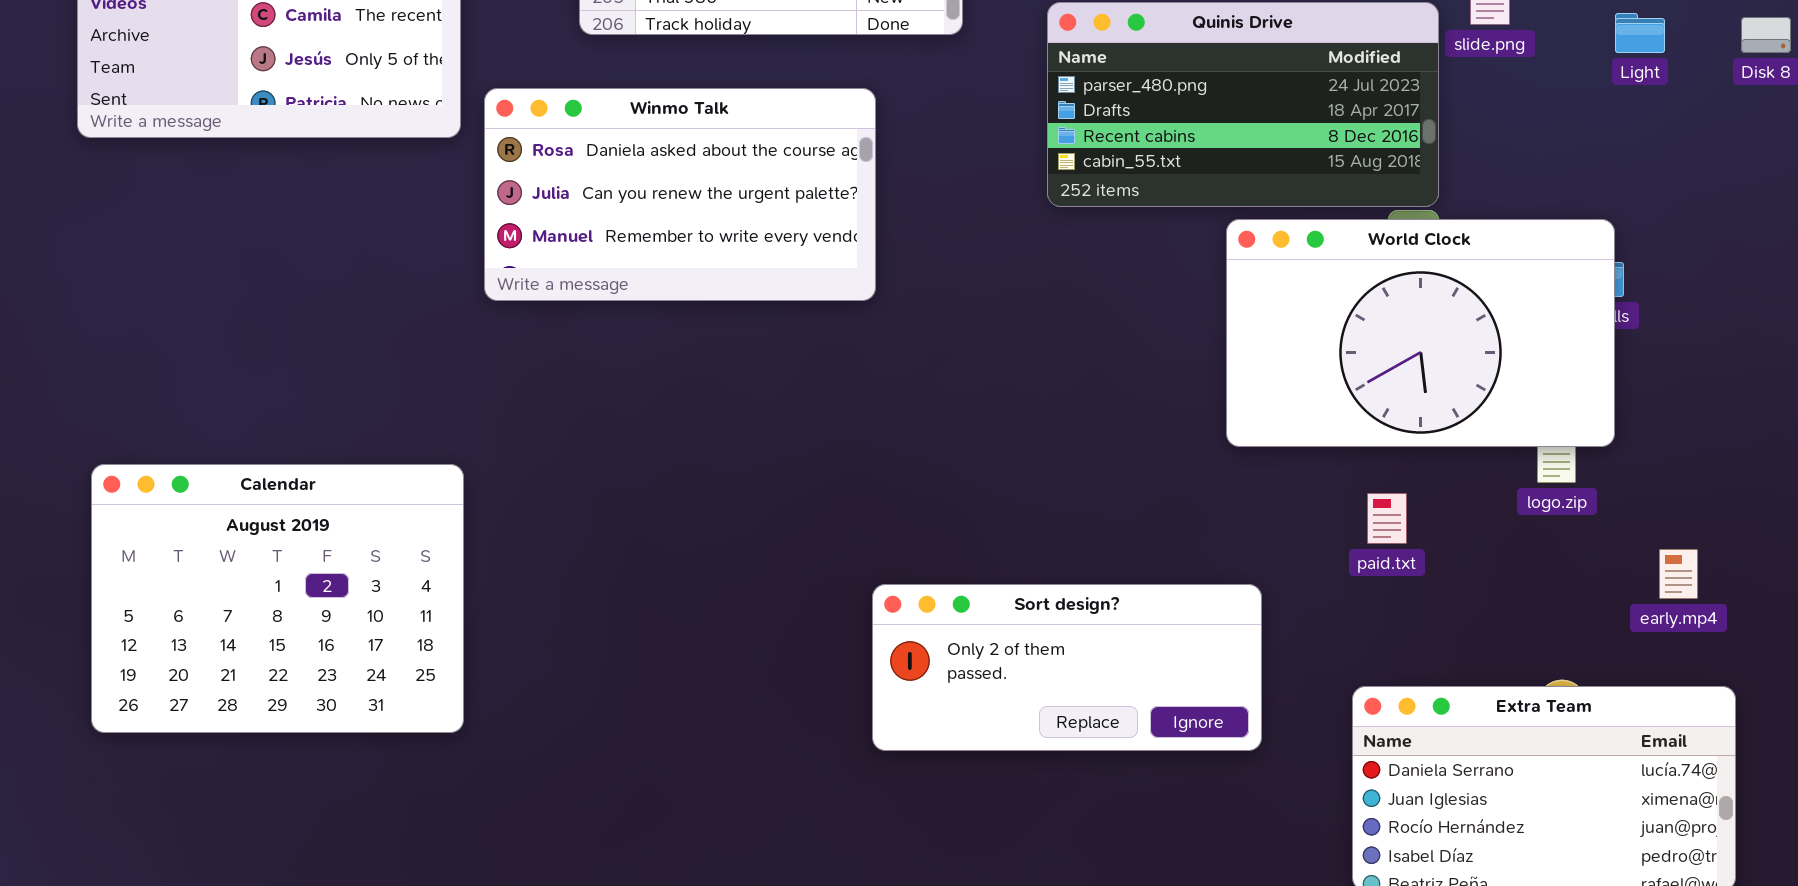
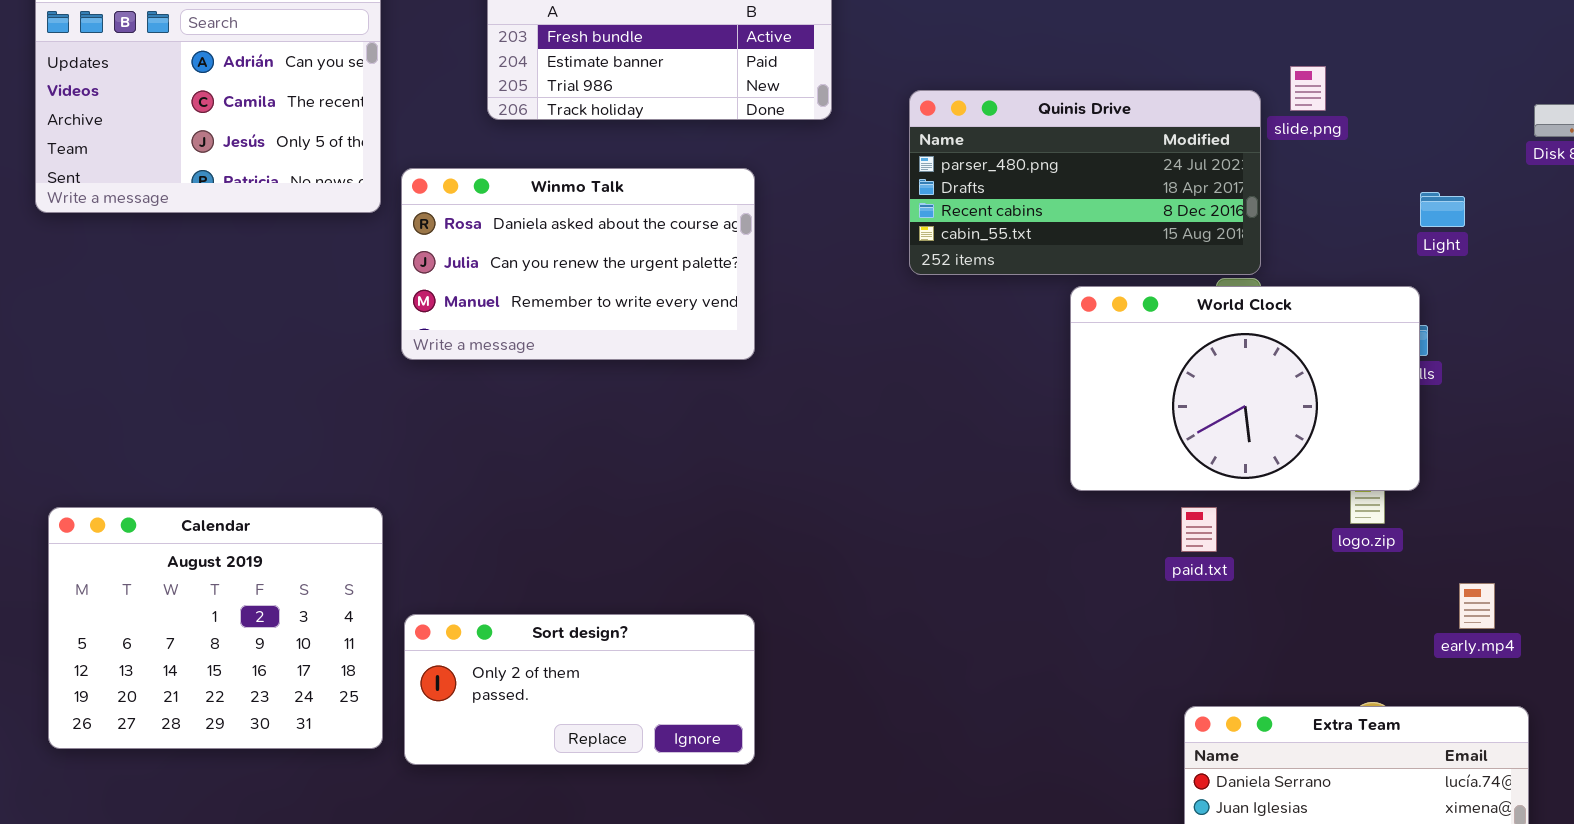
Light: [1615,13,1665,53] -> [1420,192,1465,227], moved
paid.txt: [1367,493,1407,544] -> [1181,507,1217,552], moved
Sort design?: [872,584,1262,751] -> [404,614,755,765], moved

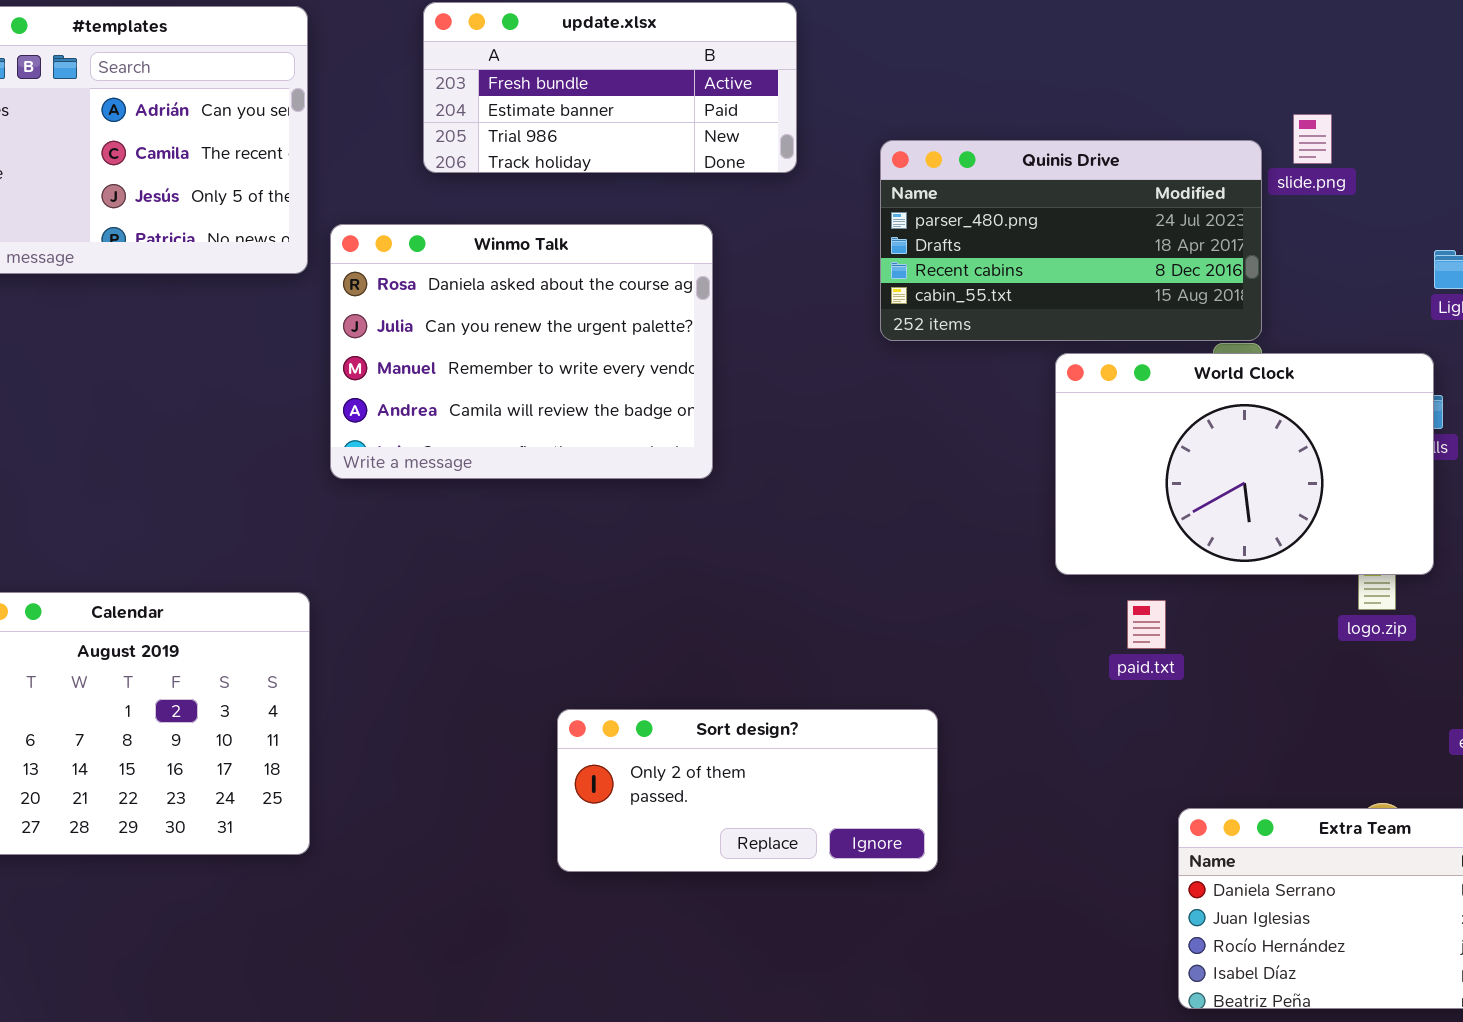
Winmo Talk: [401,168,755,360] -> [330,224,713,479], resized
paid.txt: [1181,507,1217,552] -> [1127,600,1166,649], moved
Sort design?: [404,614,755,765] -> [557,709,938,872], moved

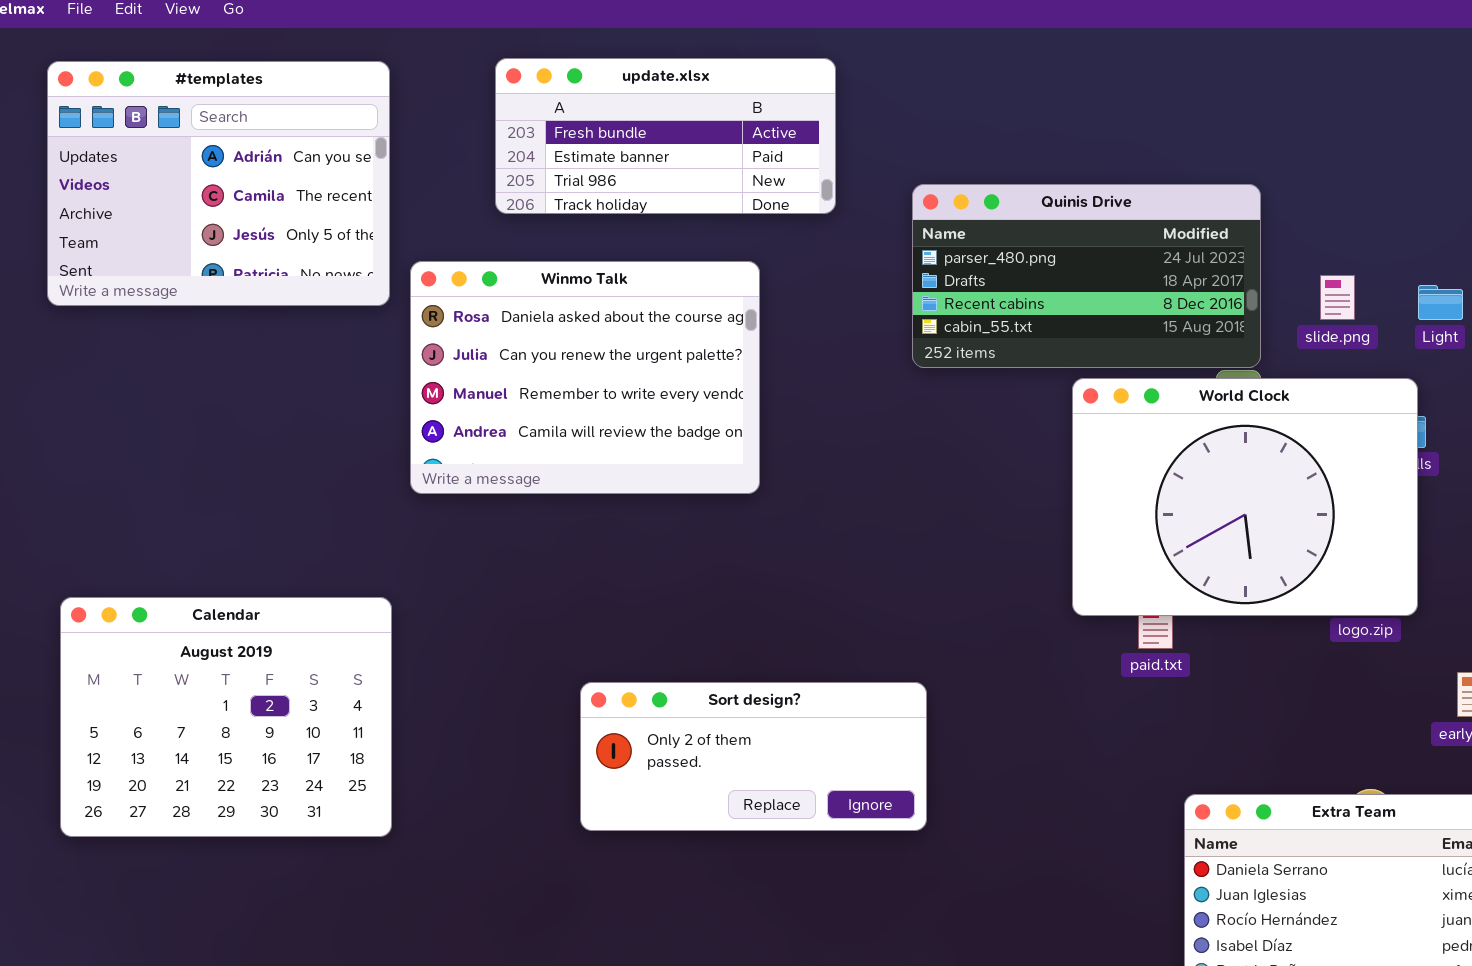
slide.png: [1293,114,1332,164] -> [1320,275,1355,320], moved
World Clock: [1055,353,1434,575] -> [1072,378,1418,616], resized
Sort design?: [557,709,938,872] -> [580,682,927,831], moved

